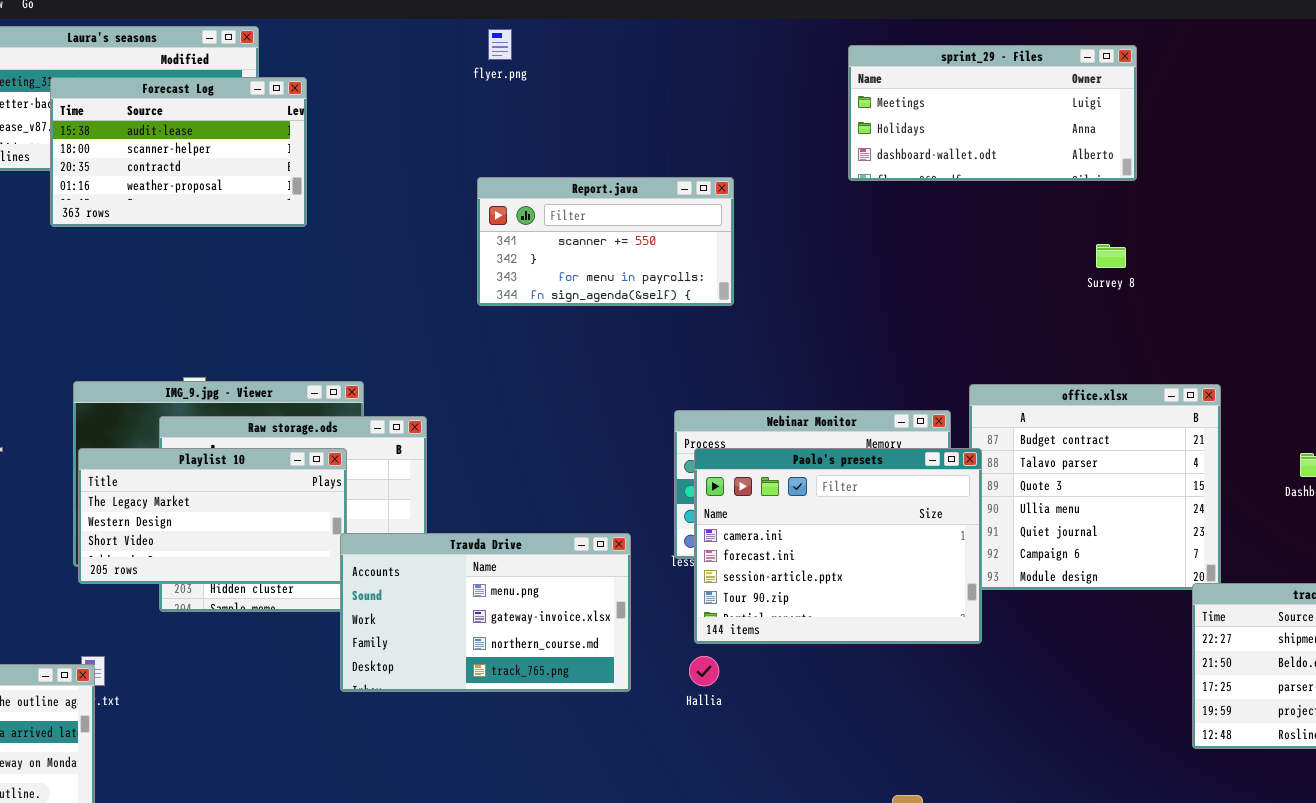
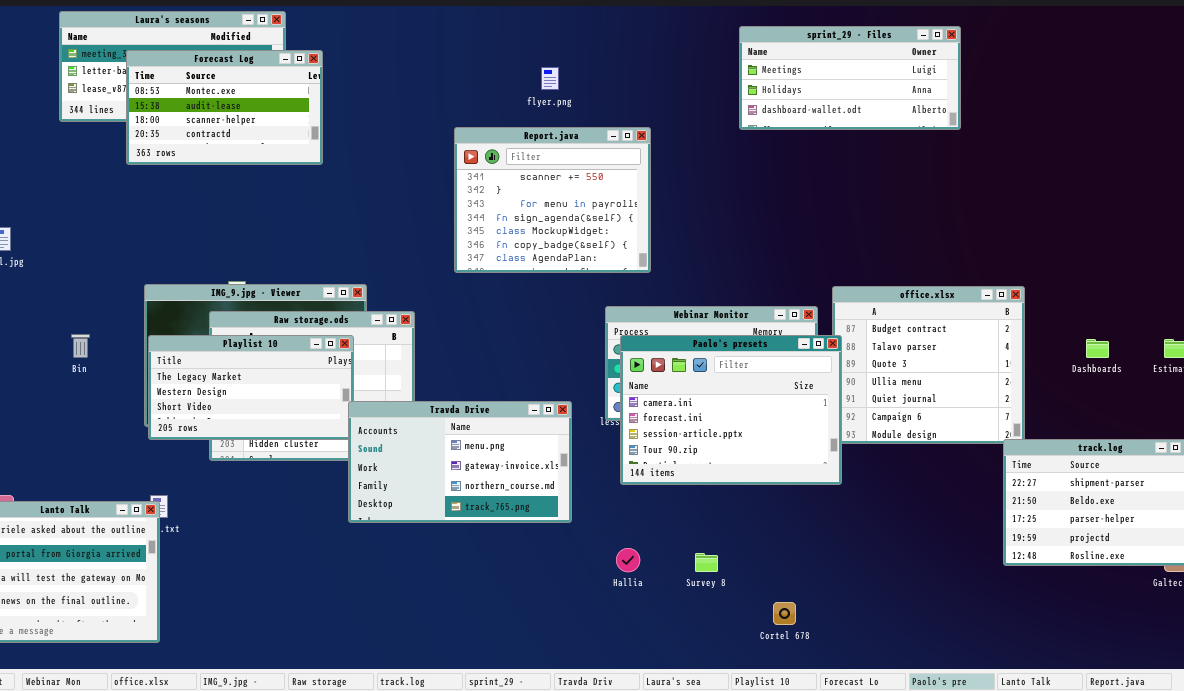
flyer.png: [488,29,512,60] -> [541,67,559,90], moved
Forecast Log: [50,77,307,227] -> [126,50,323,165], scrolled up 1 row
Report.java: [477,177,734,306] -> [454,127,651,273], resized
Survey 8: [1096,244,1126,268] -> [695,553,718,572], moved
Hallia: [689,656,719,686] -> [616,548,640,572], moved

